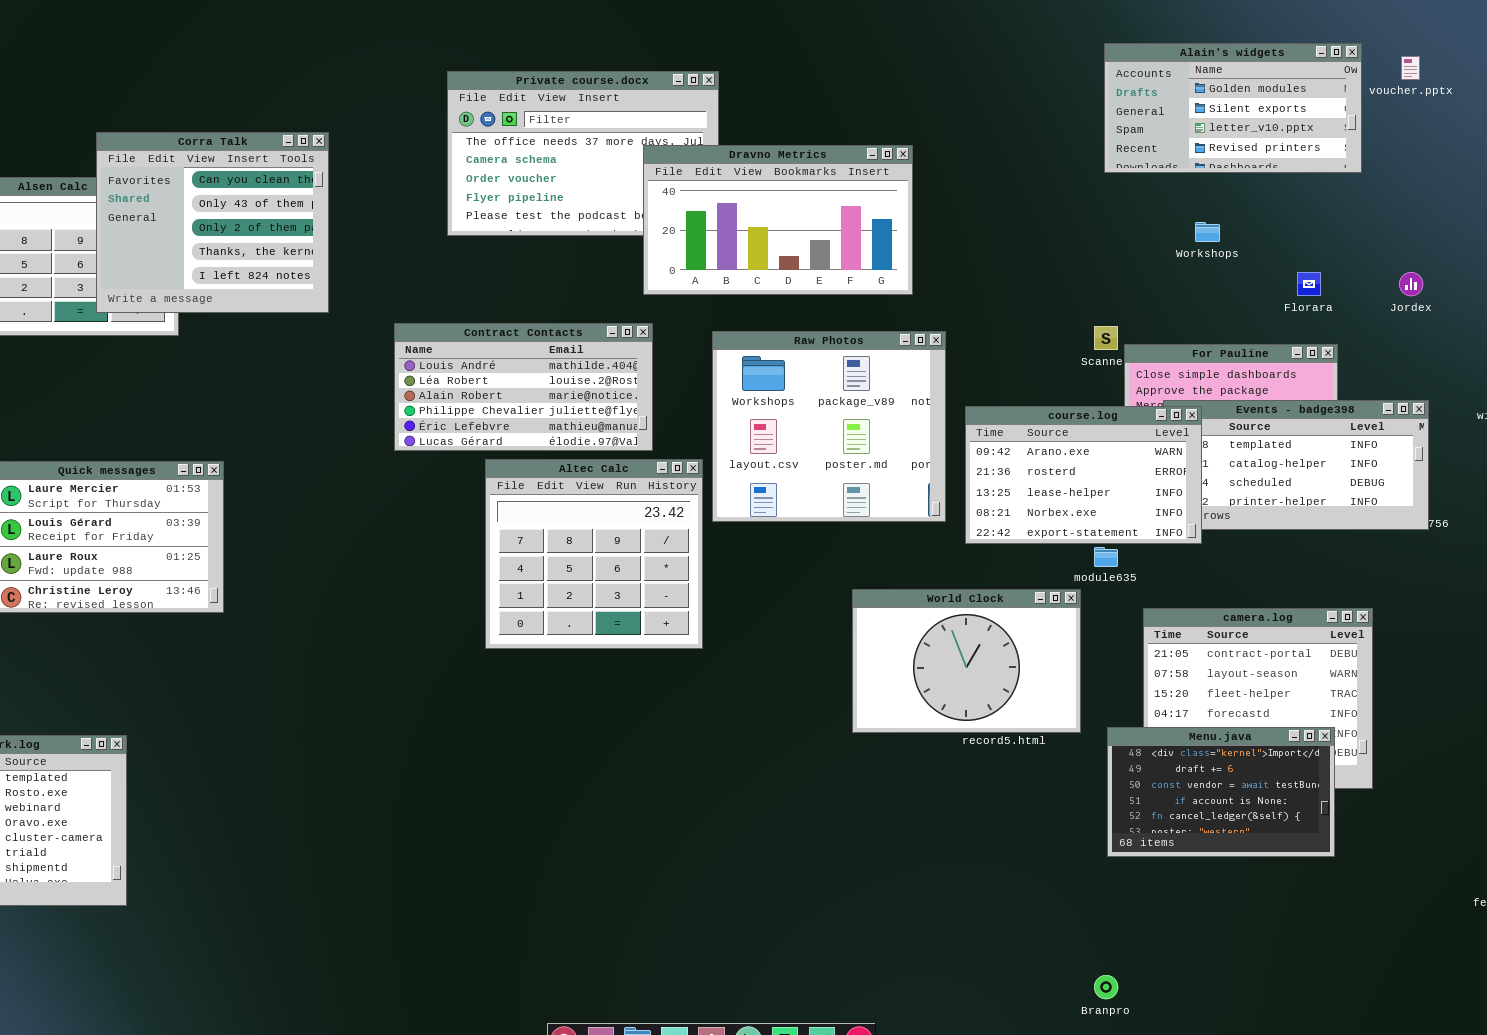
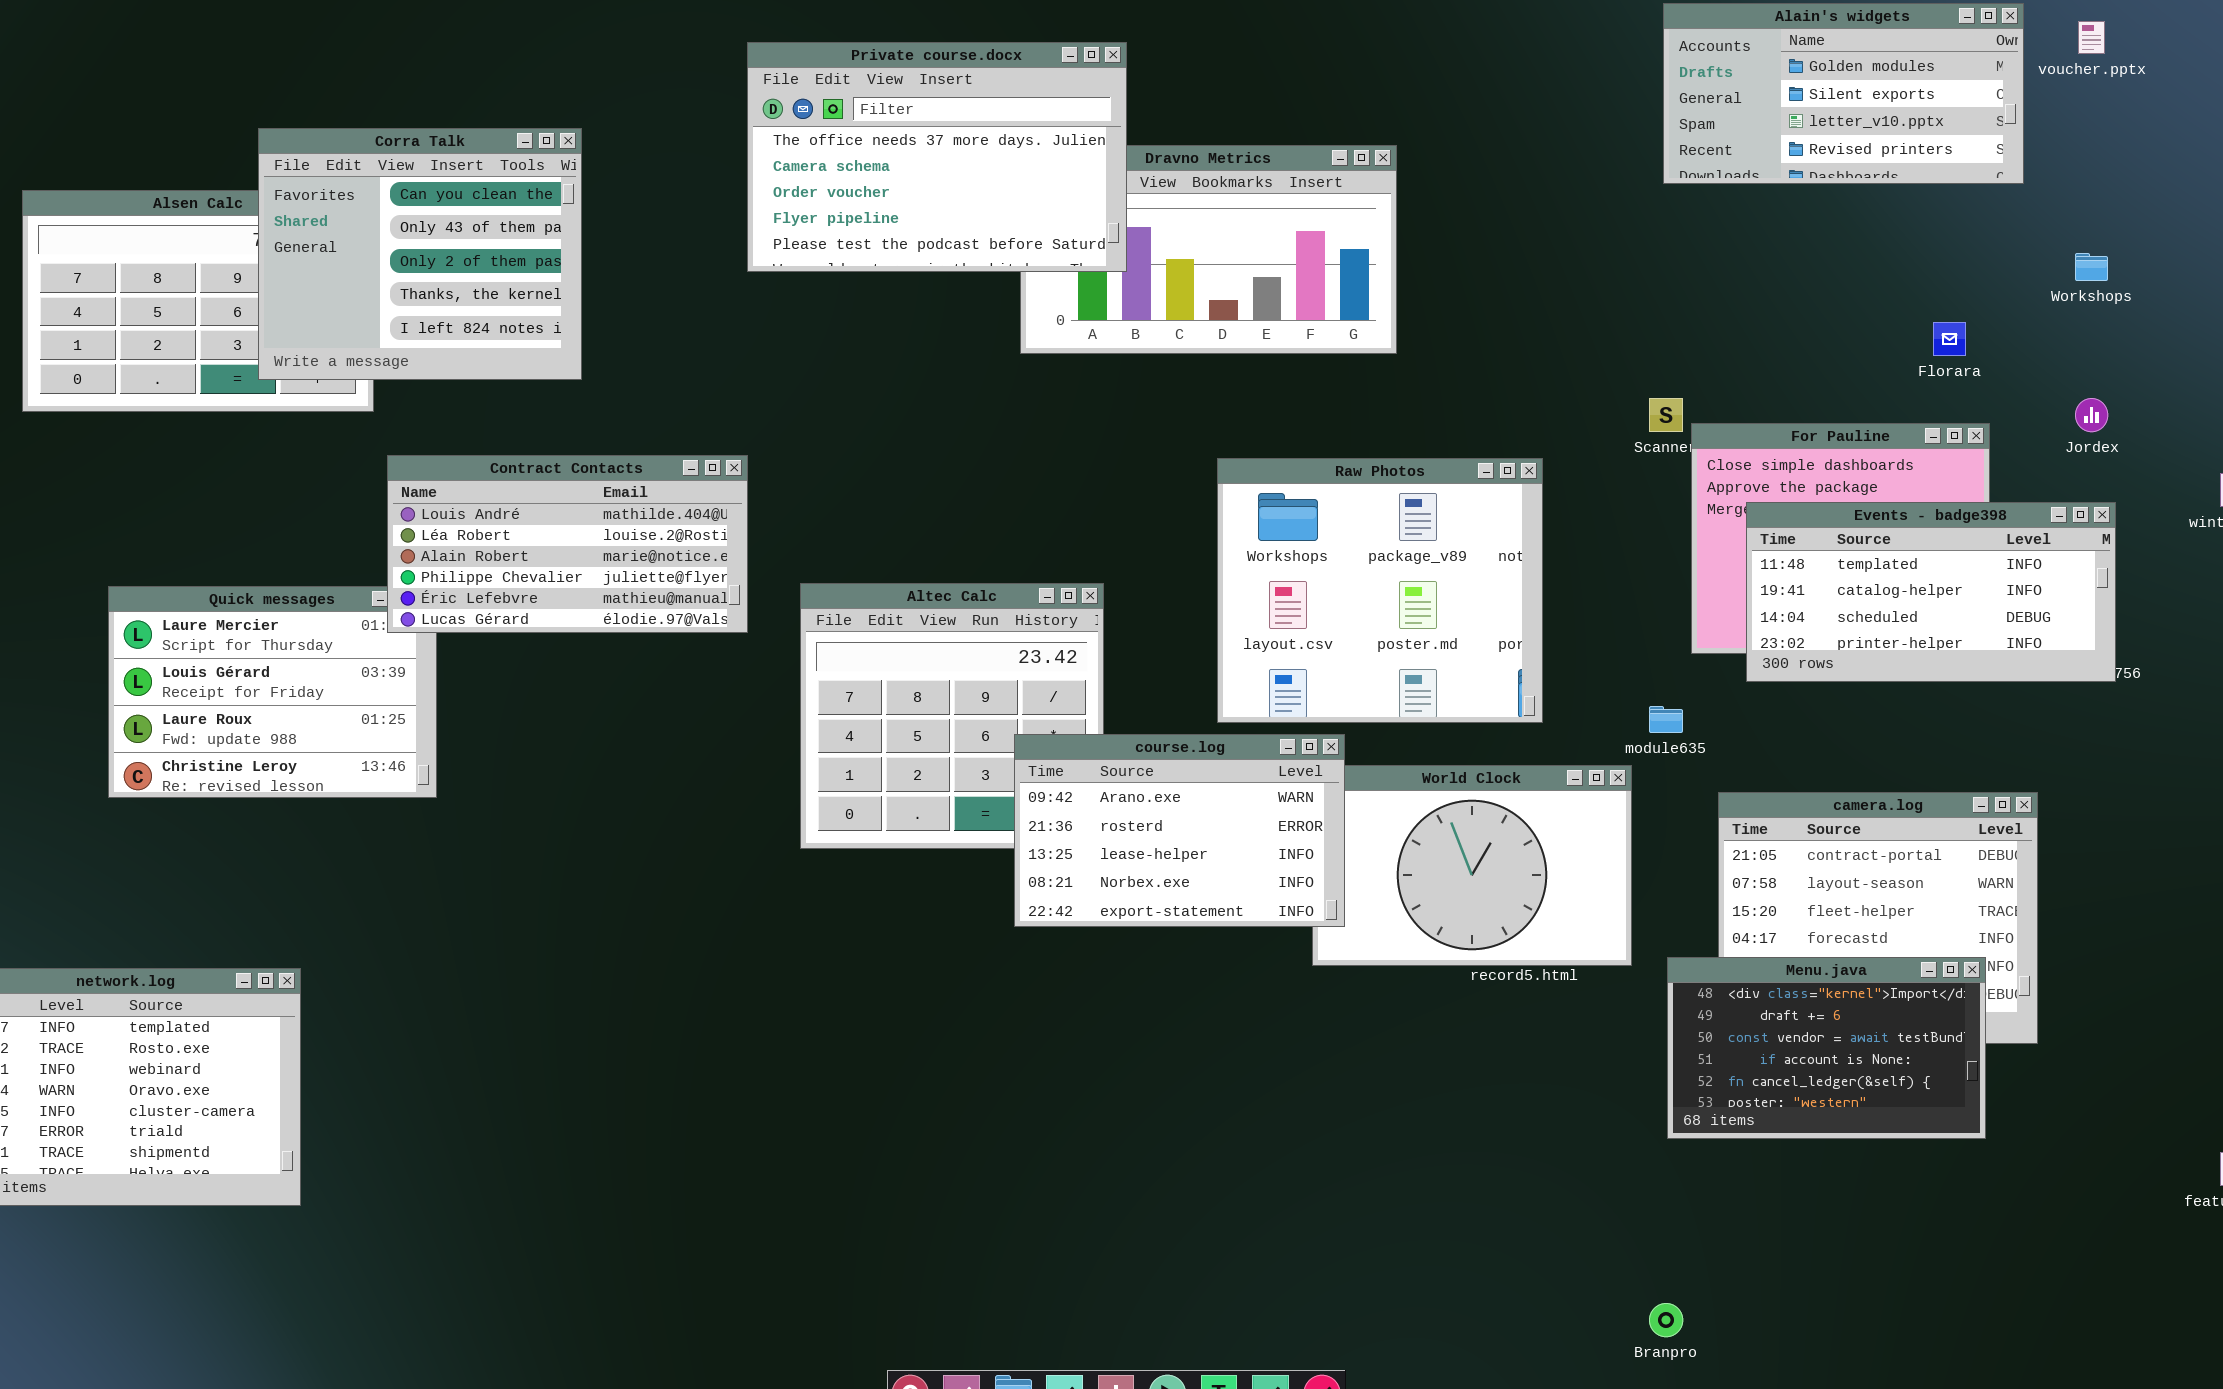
Private course.docx: [447,71,719,236] -> [747,42,1127,272], raised
Workshops: [1195,222,1220,242] -> [2075,253,2108,281], moved
Jordex: [1399,272,1423,296] -> [2075,398,2108,432], moved
Contract Contacts: [394,323,653,451] -> [387,455,748,633], moved
Raw Photos: [712,331,946,522] -> [1217,458,1543,723], moved
course.log: [965,406,1202,544] -> [1014,734,1345,927], moved

